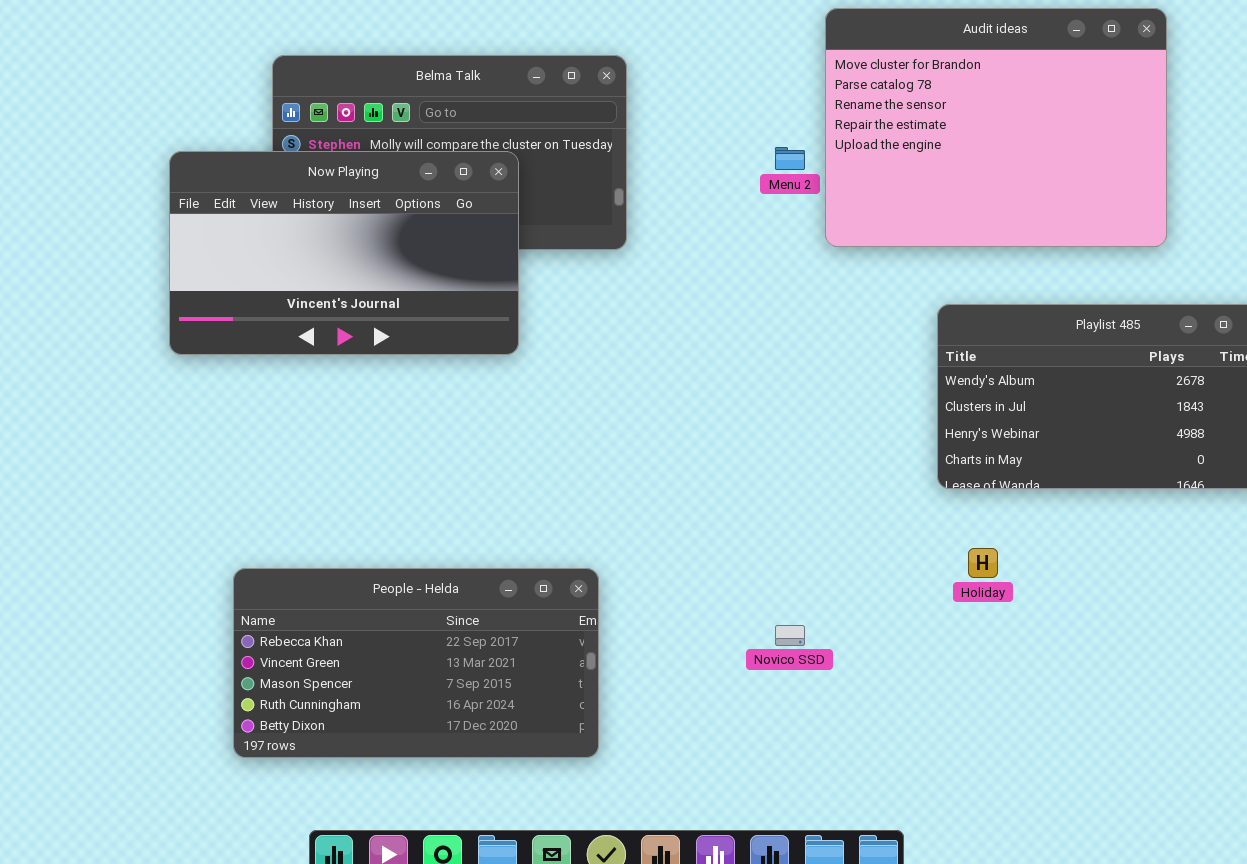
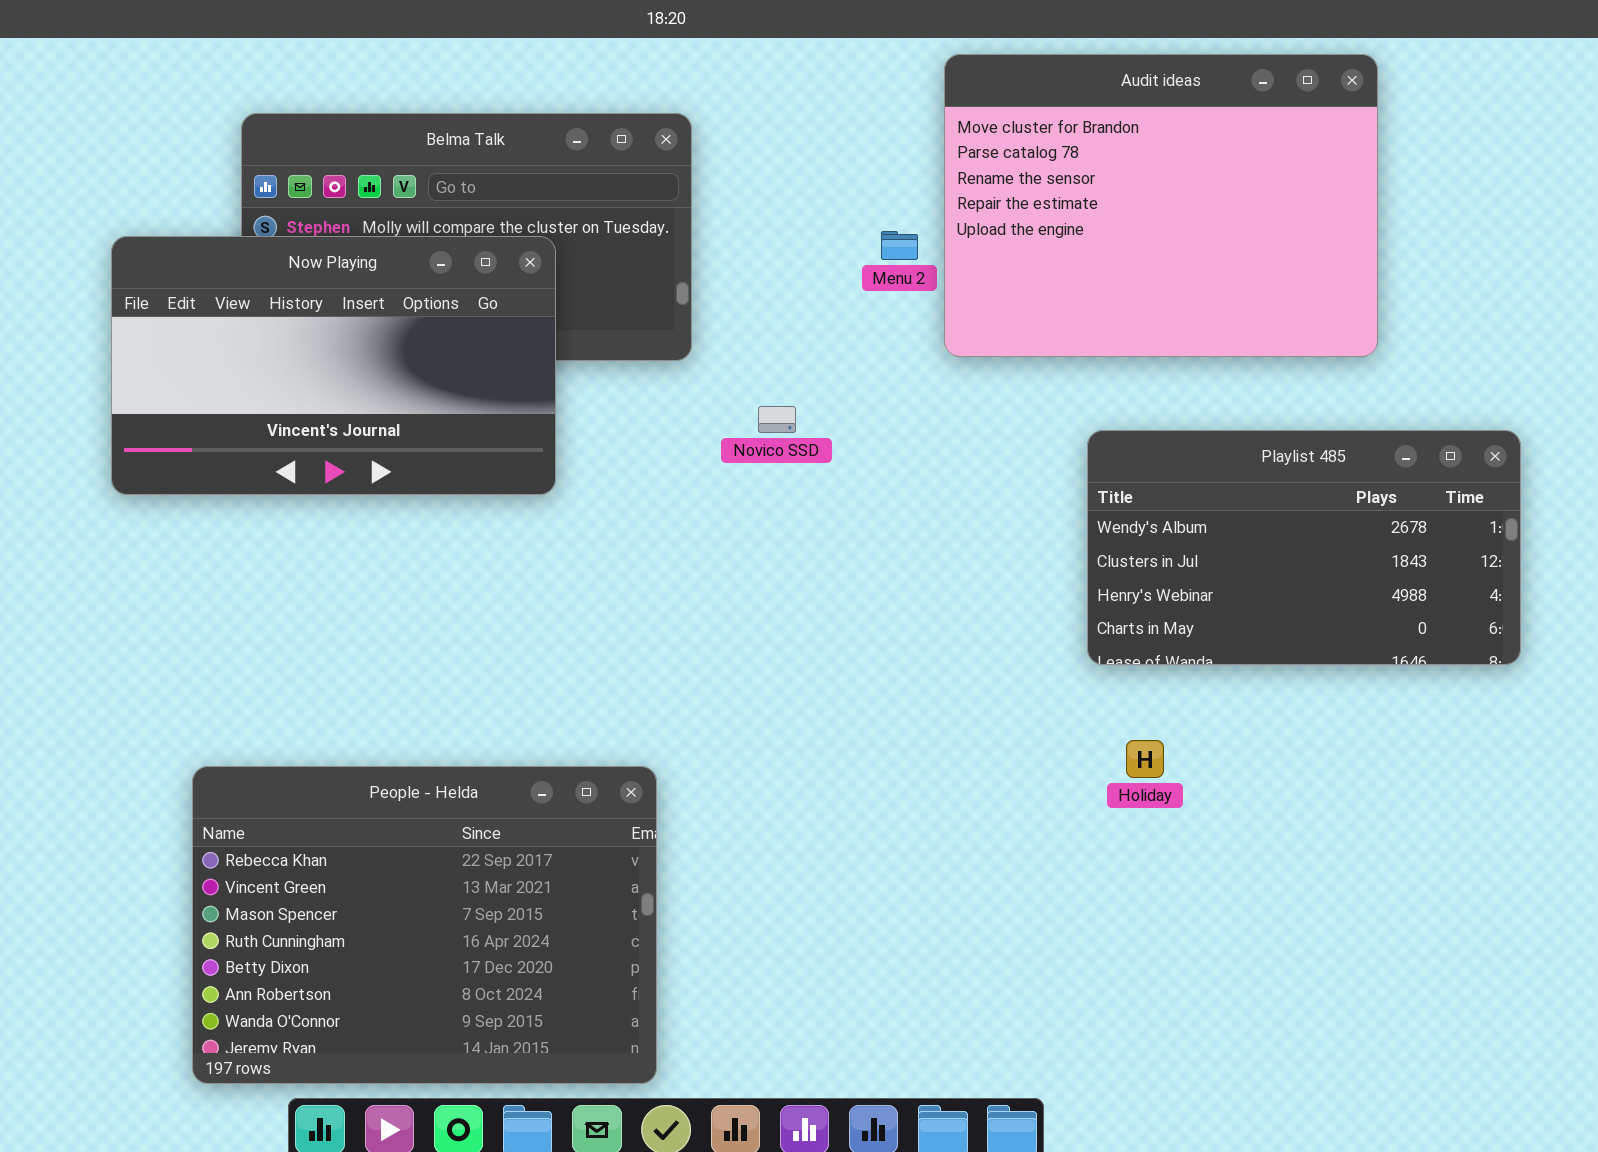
People - Helda: [233,568,599,758] -> [192,766,657,1084], resized
Novico SSD: [775,625,805,646] -> [758,406,796,433], moved

